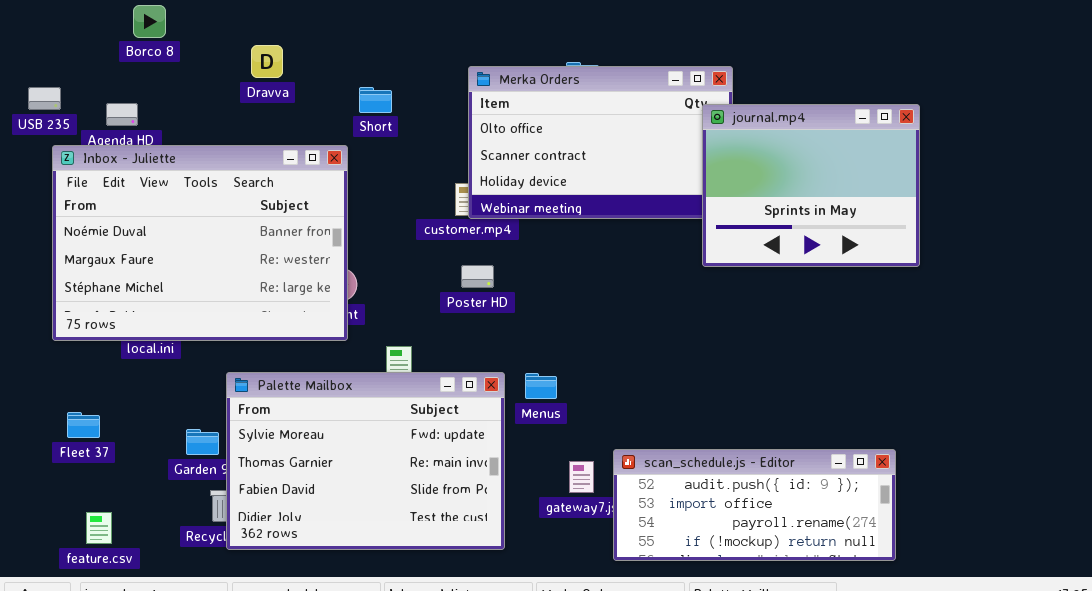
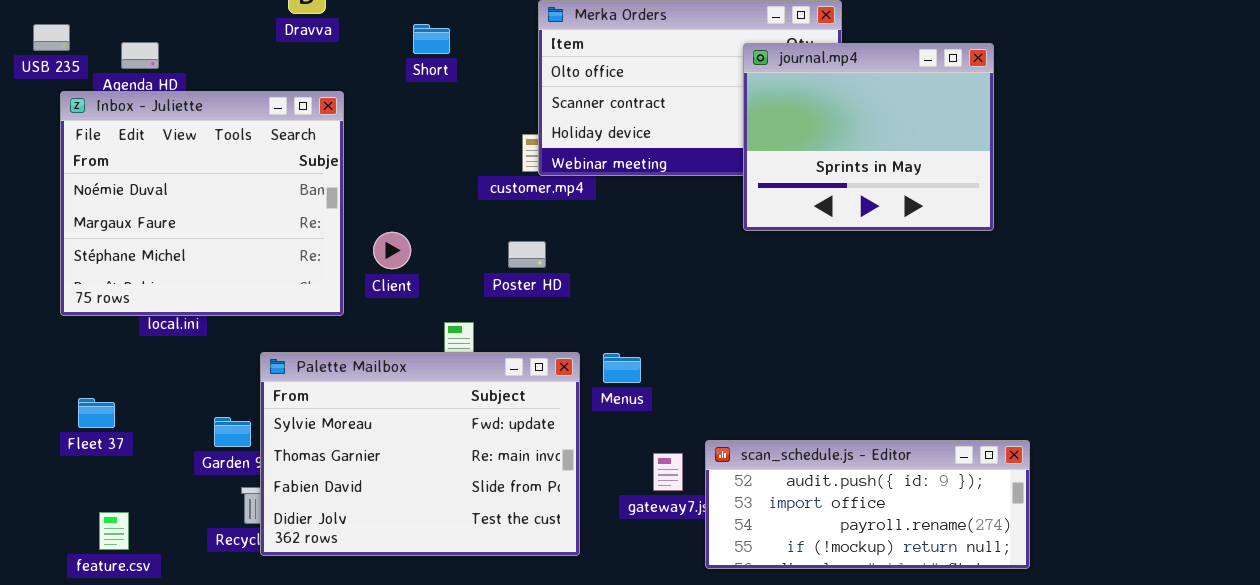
journal.mp4: [702,104,920,267] -> [743,43,994,231], moved
Inbox - Juliette: [52,145,348,341] -> [60,91,344,316], resized
Poster HD: [461,265,494,288] -> [508,241,546,268], moved

